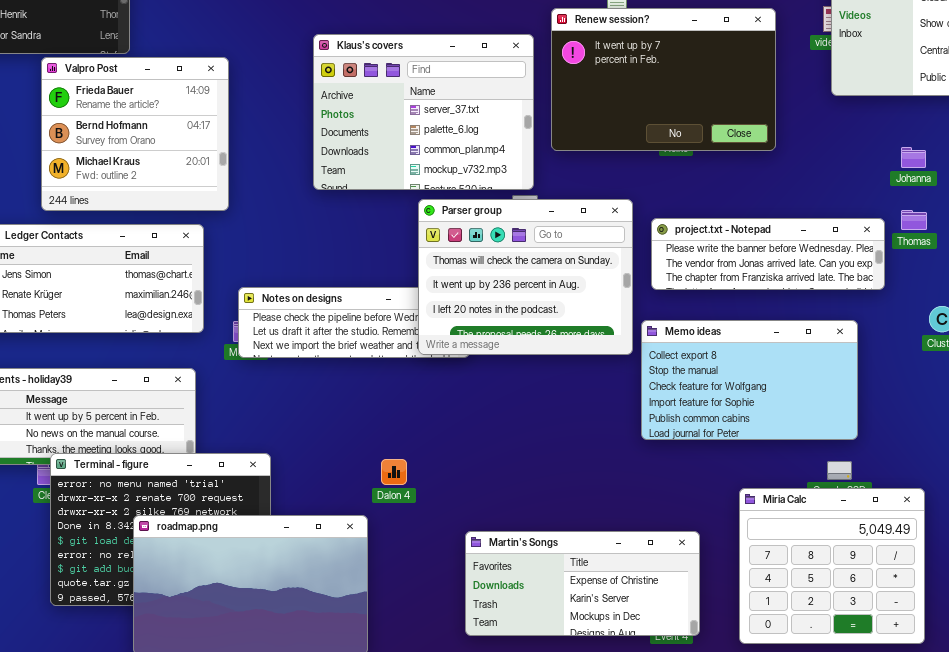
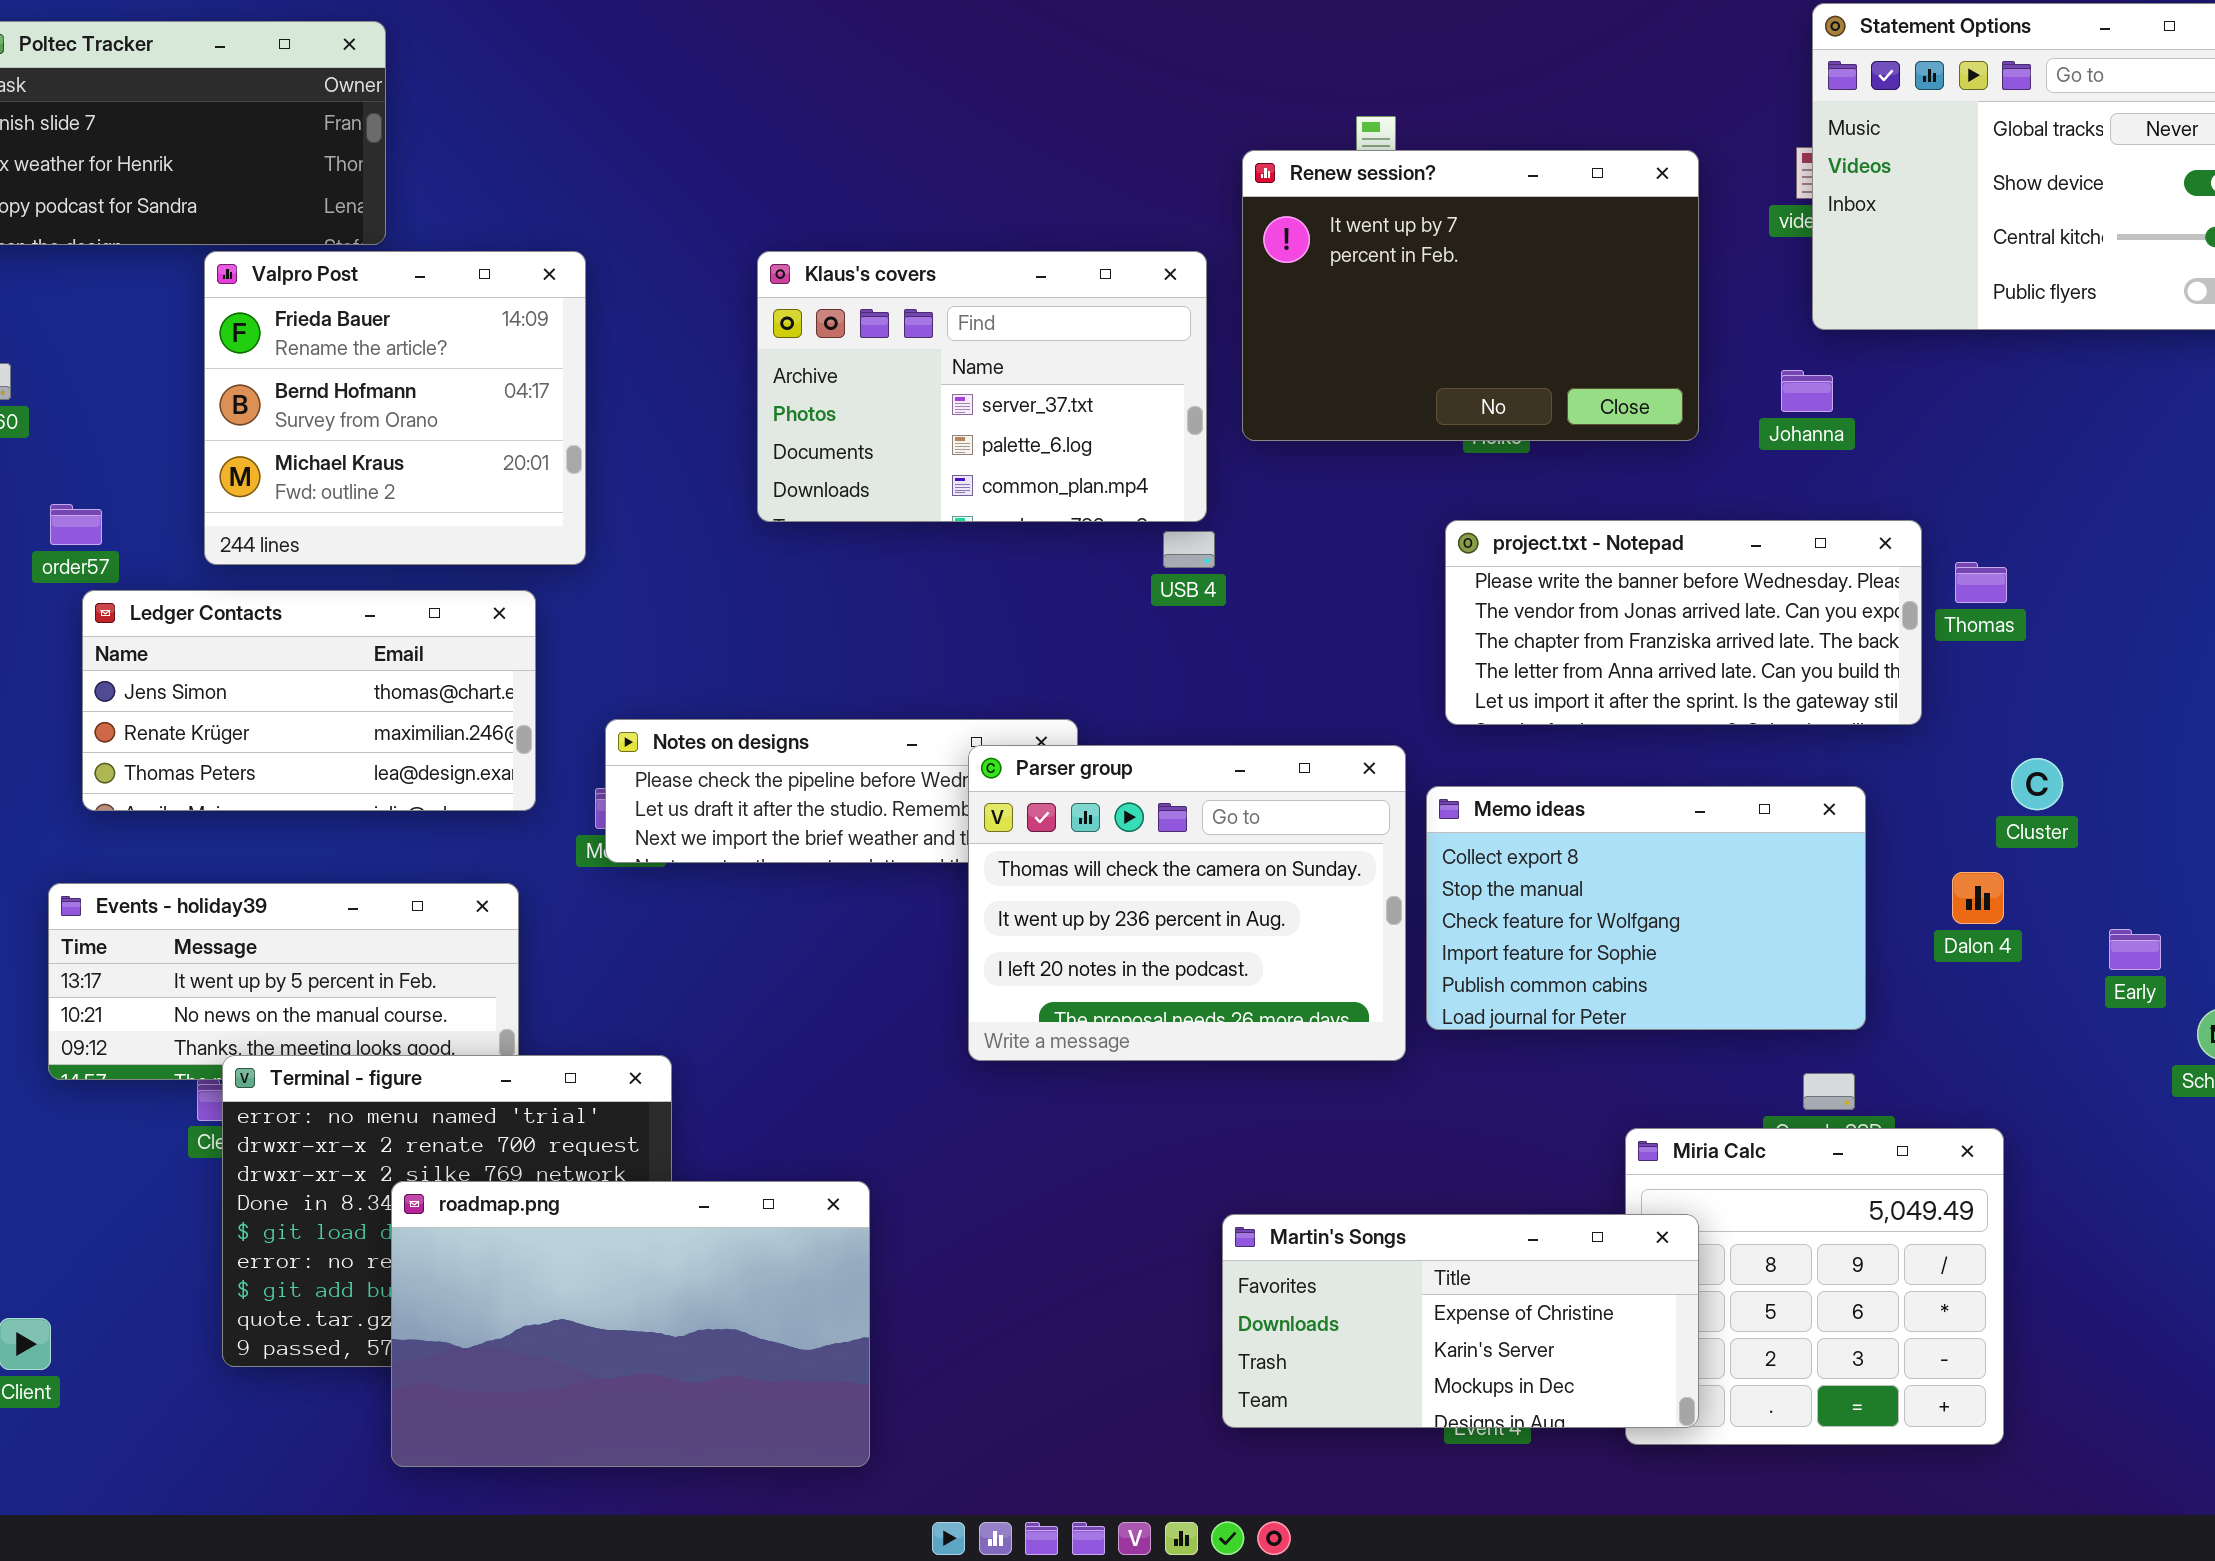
Klaus's covers: [313,34,534,190] -> [757,251,1207,522], resized
Johanna: [901,147,926,168] -> [1781,370,1833,412], moved
Parser group: [418,199,633,355] -> [968,745,1406,1061], moved
project.txt - Notepad: [651,218,885,290] -> [1445,520,1922,725], resized
Dalon 4: [381,459,407,485] -> [1952,872,2004,924], moved
Martin's Songs: [465,531,700,636] -> [1222,1214,1699,1428], moved

